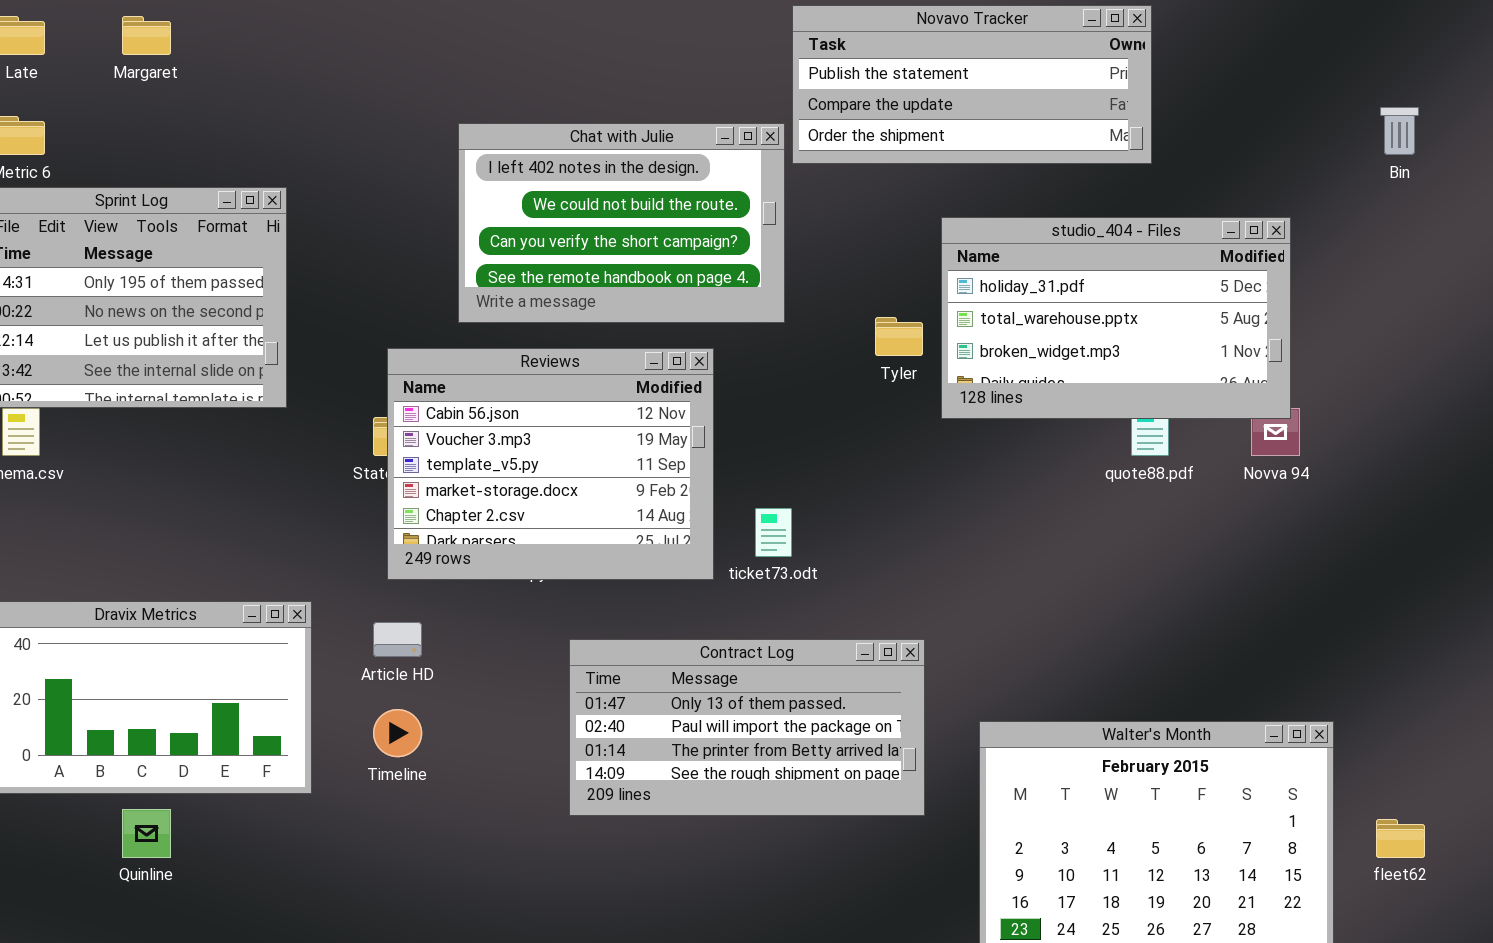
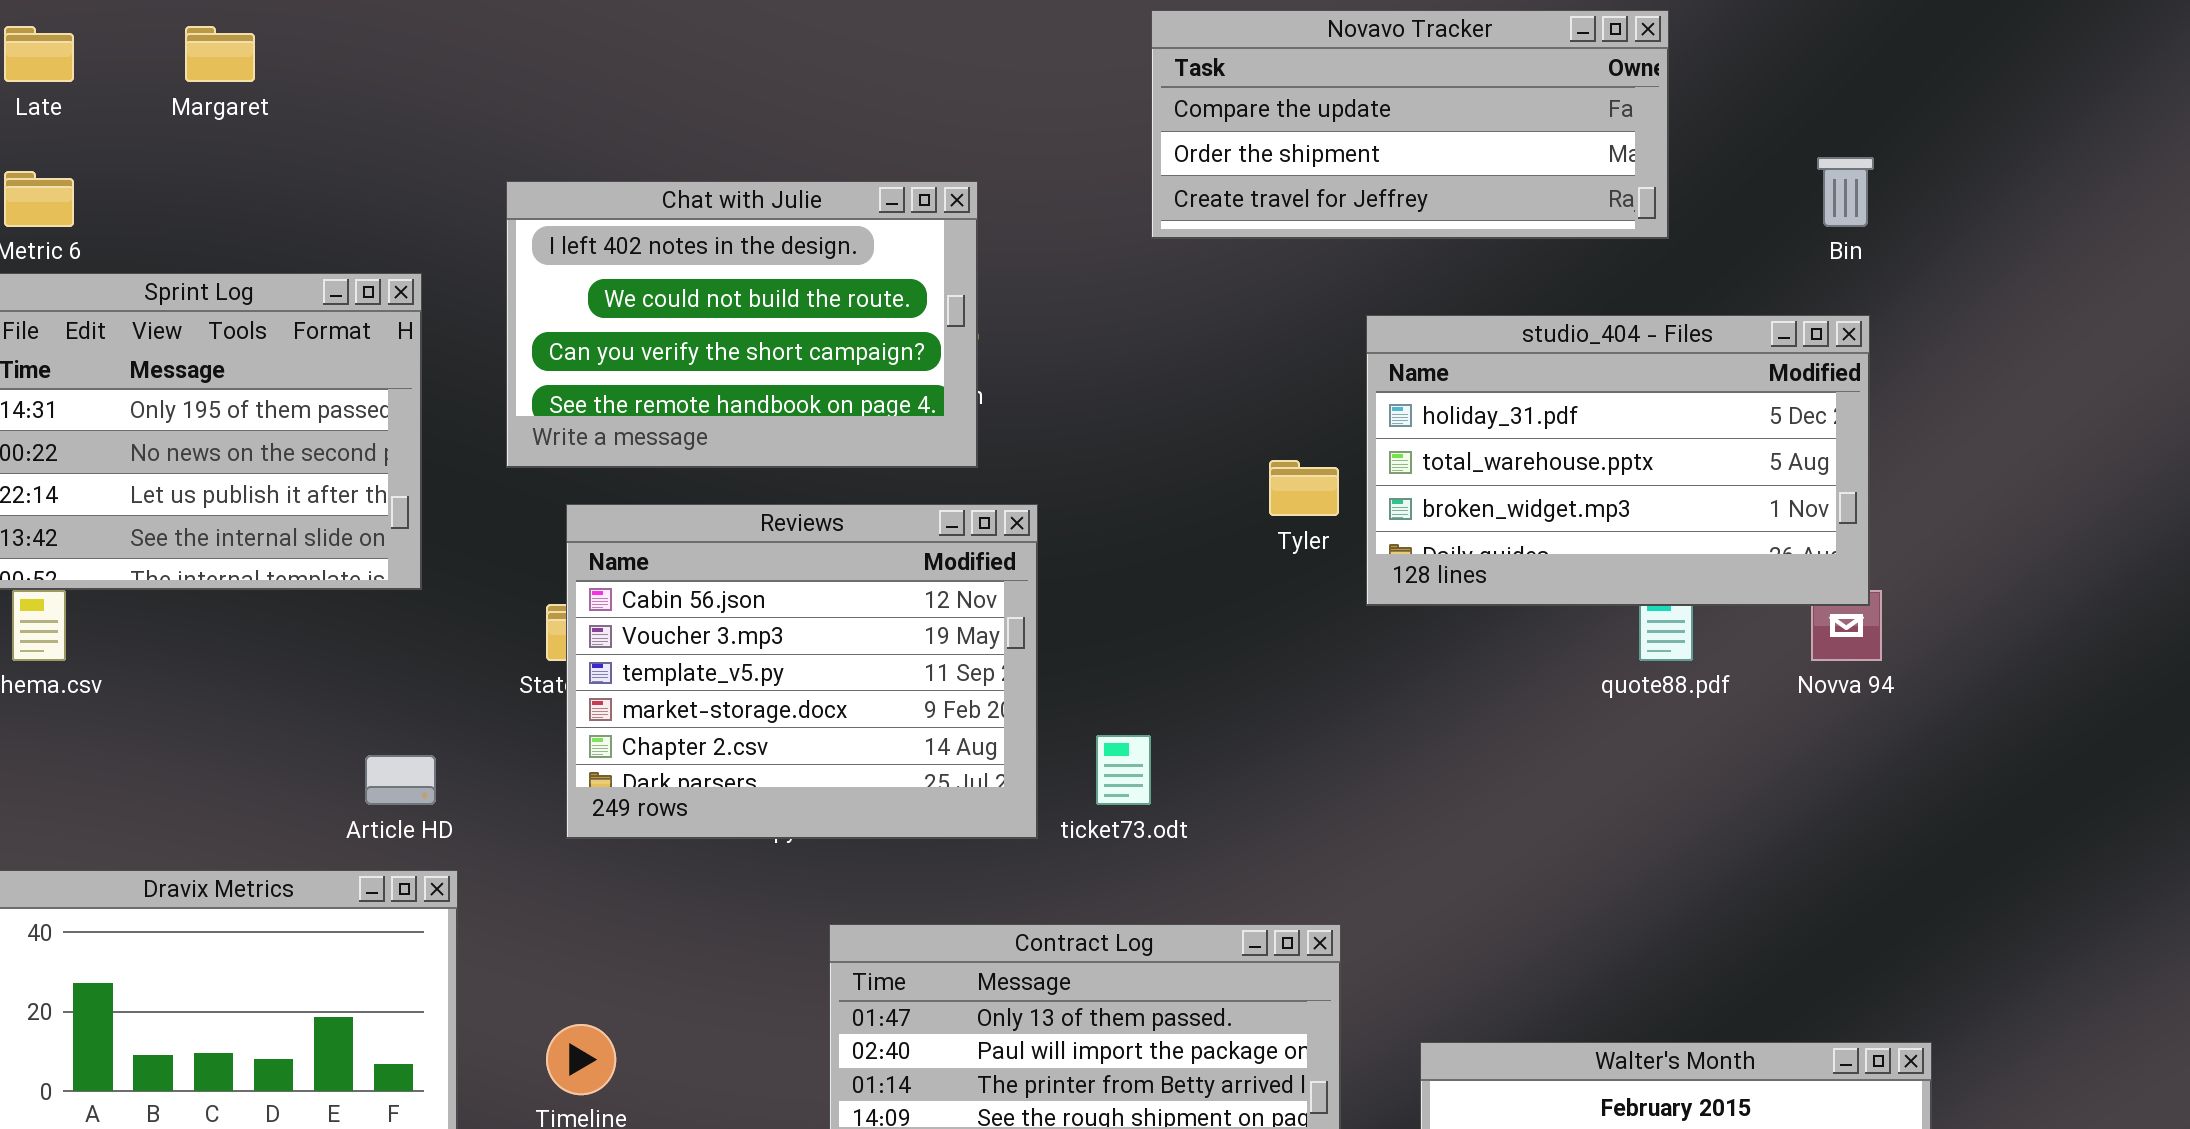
Novavo Tracker: [792,5,1152,164] -> [1151,10,1669,239], scrolled down 1 row
Bin: [1380,107,1419,155] -> [1817,157,1874,227], moved
Chat with Julie: [458,123,785,323] -> [506,181,978,468], moved
Article HD: [373,622,422,657] -> [365,755,436,805], moved

